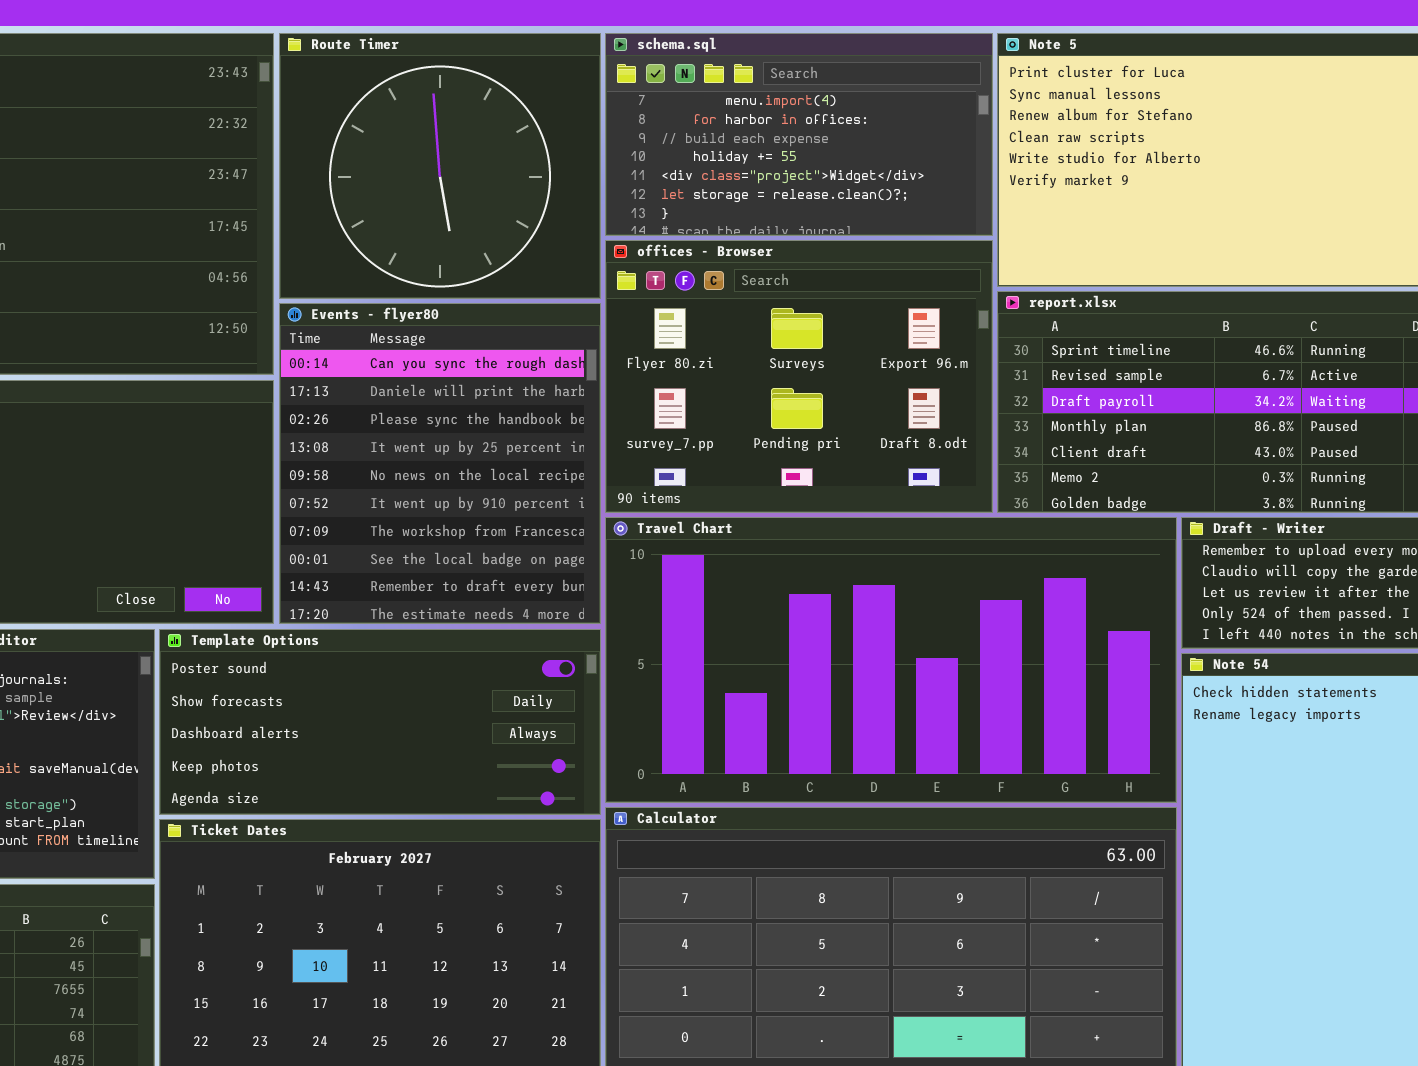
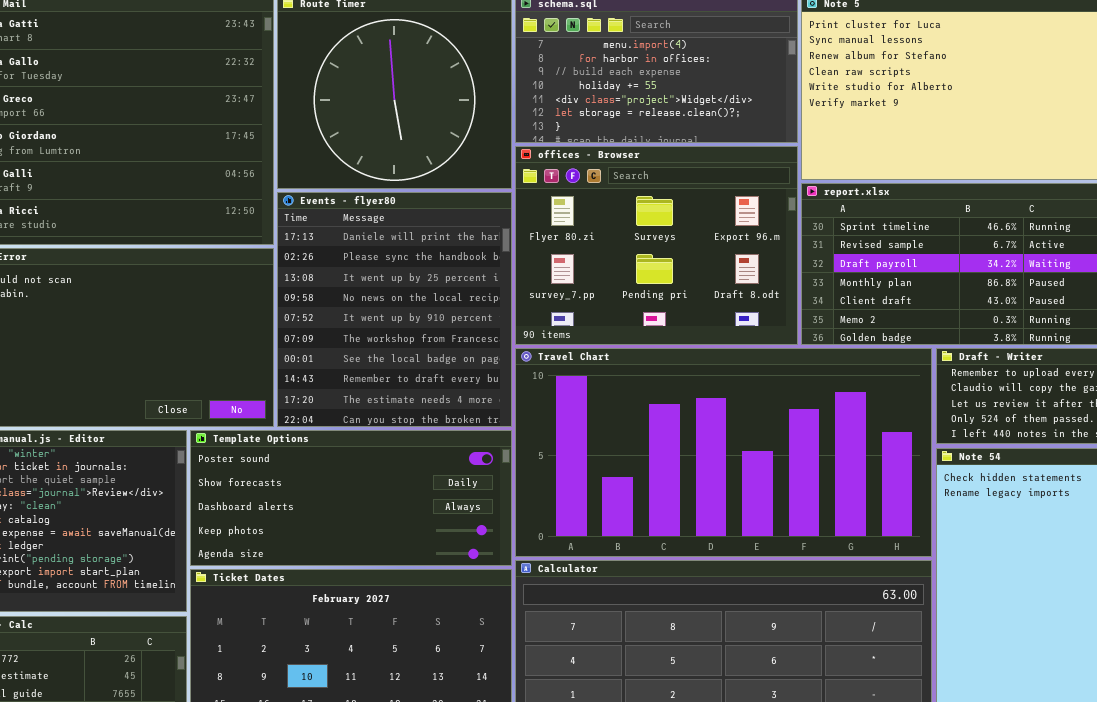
Events - flyer80: [279,303,601,624] -> [277,192,512,427], scrolled down 1 row

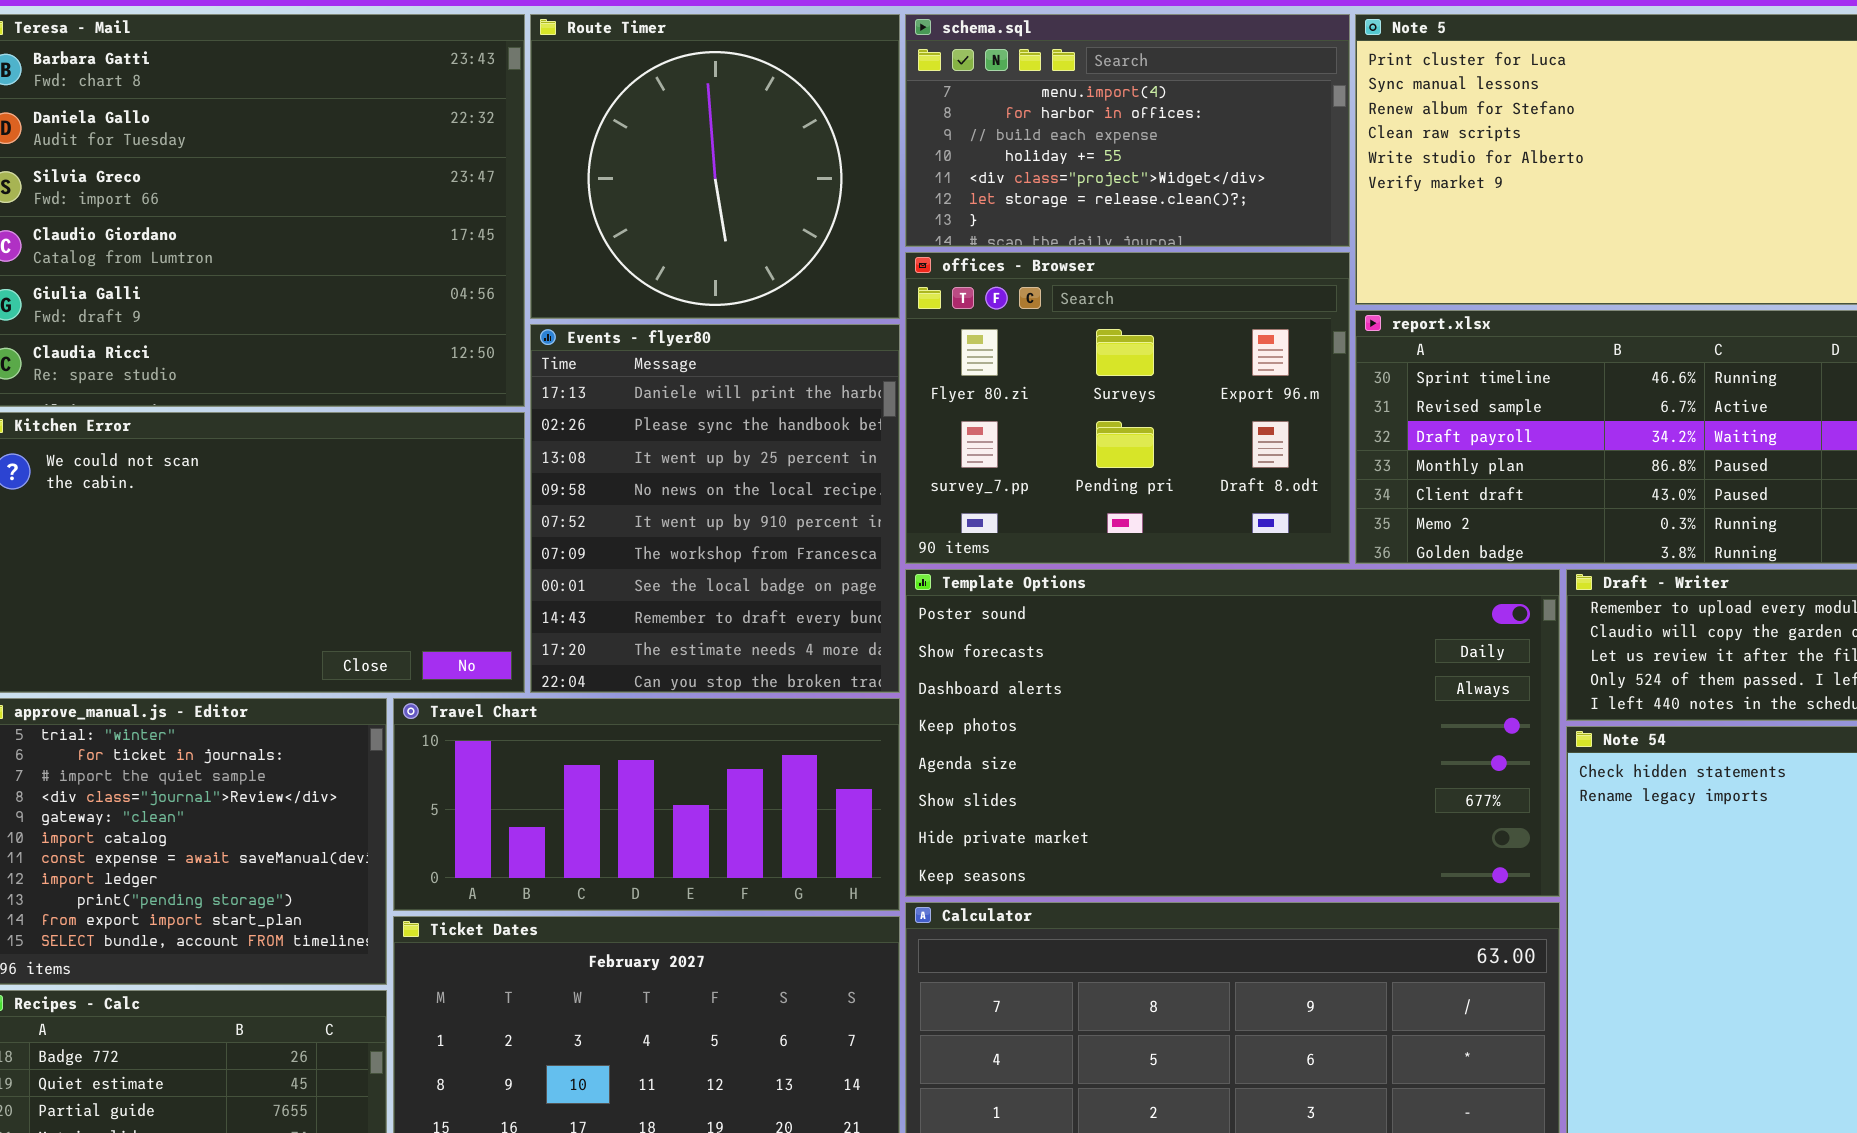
Travel Chart: [515,348,932,557] -> [393,698,900,911], moved, resized
Template Options: [190,430,512,566] -> [905,569,1560,897], moved, resized

